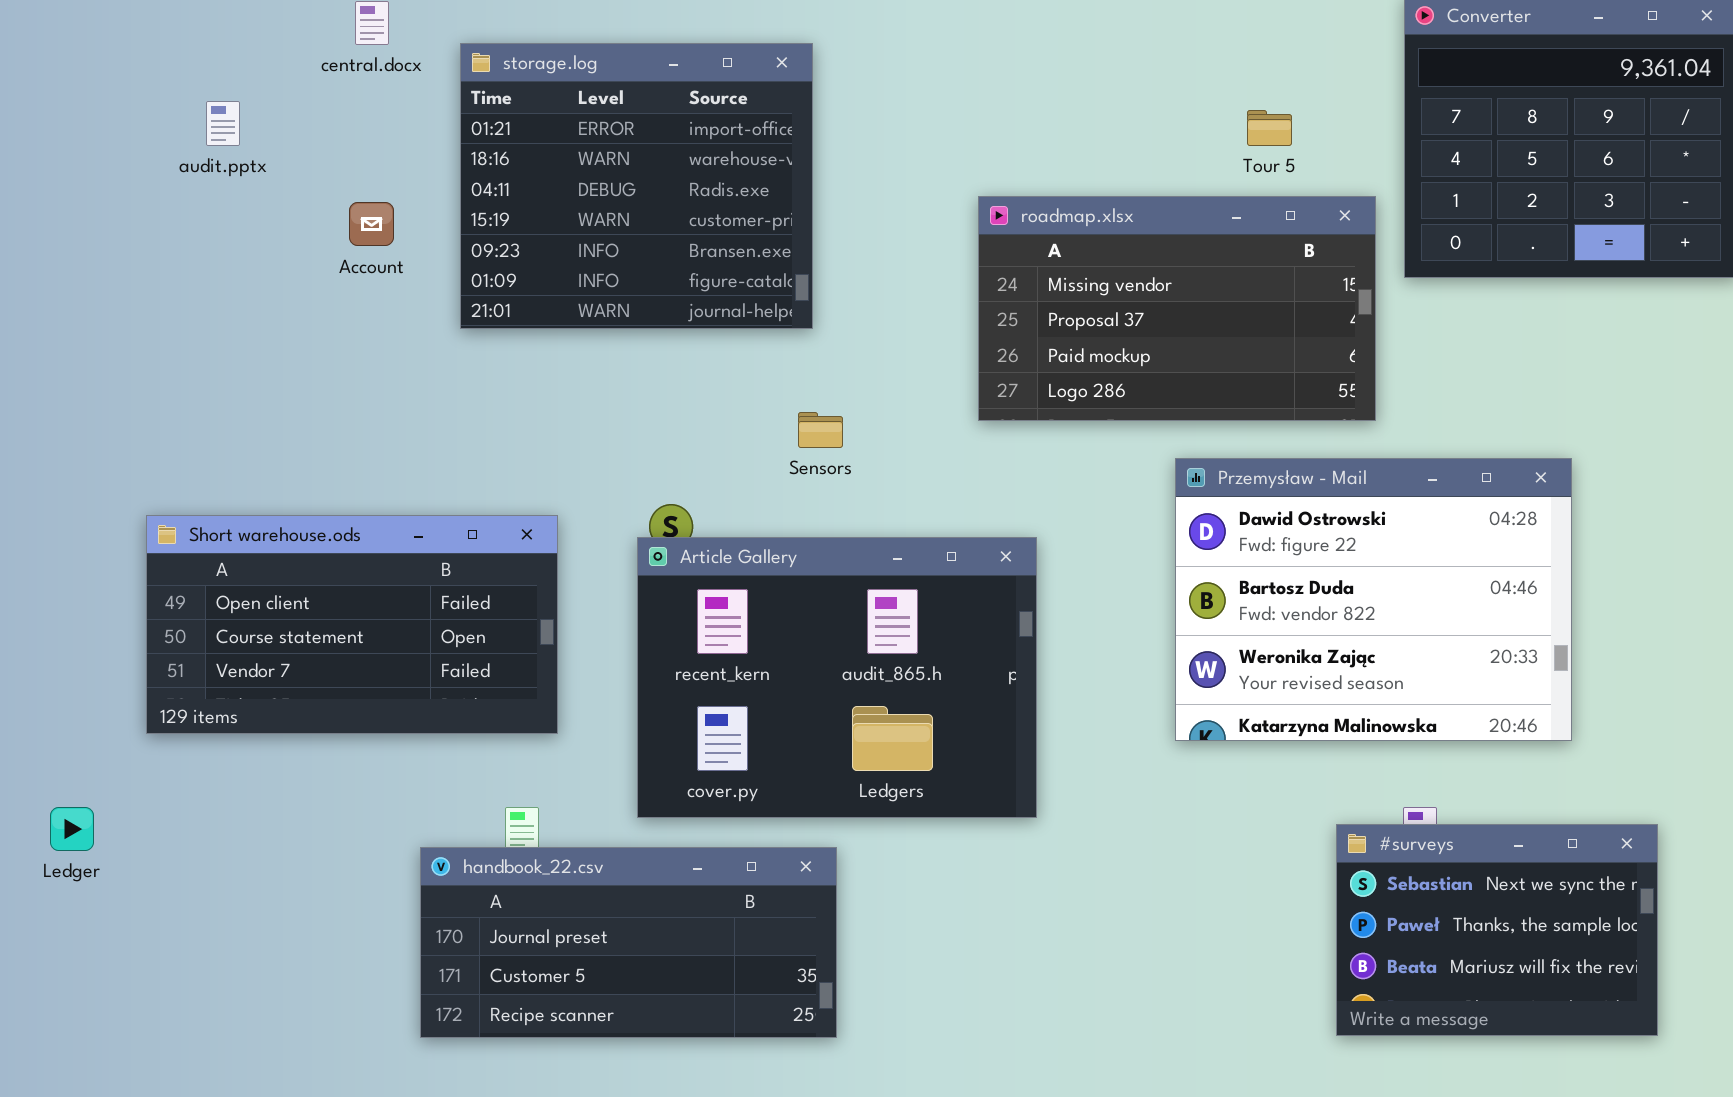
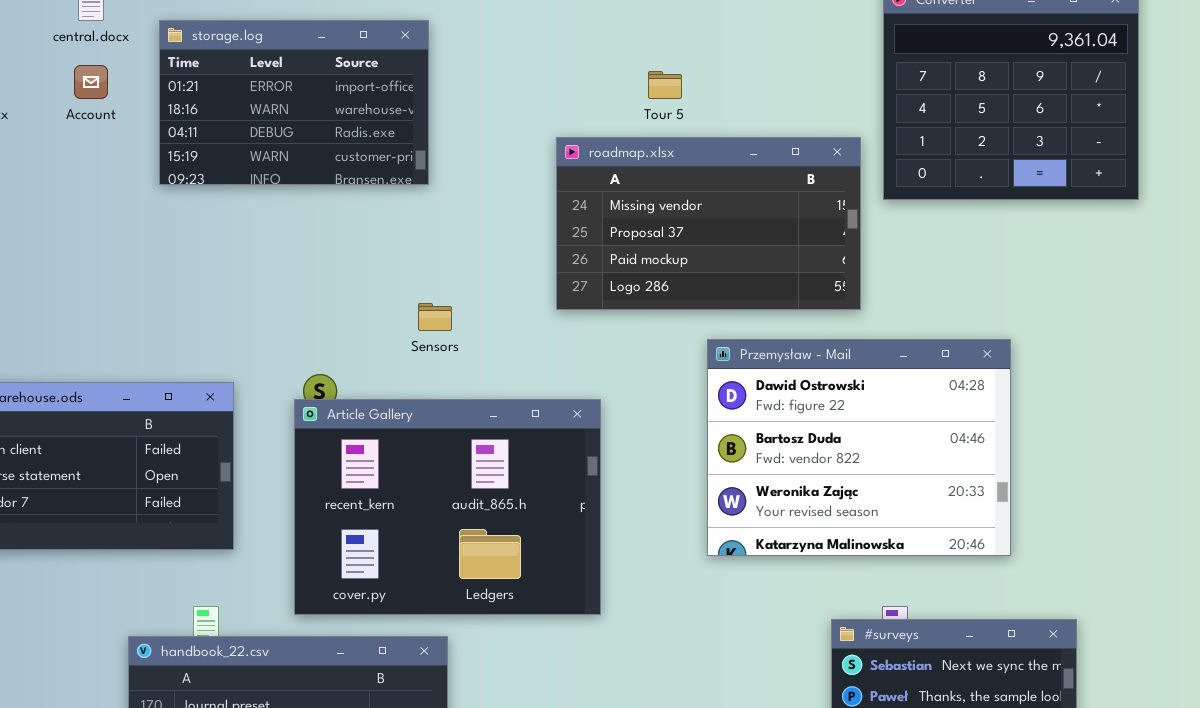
storage.log: [460,43,813,329] -> [159,20,429,185], resized
Tour 5: [1247,110,1292,146] -> [648,71,682,99], moved
Account: [349,202,394,246] -> [74,65,108,99], moved

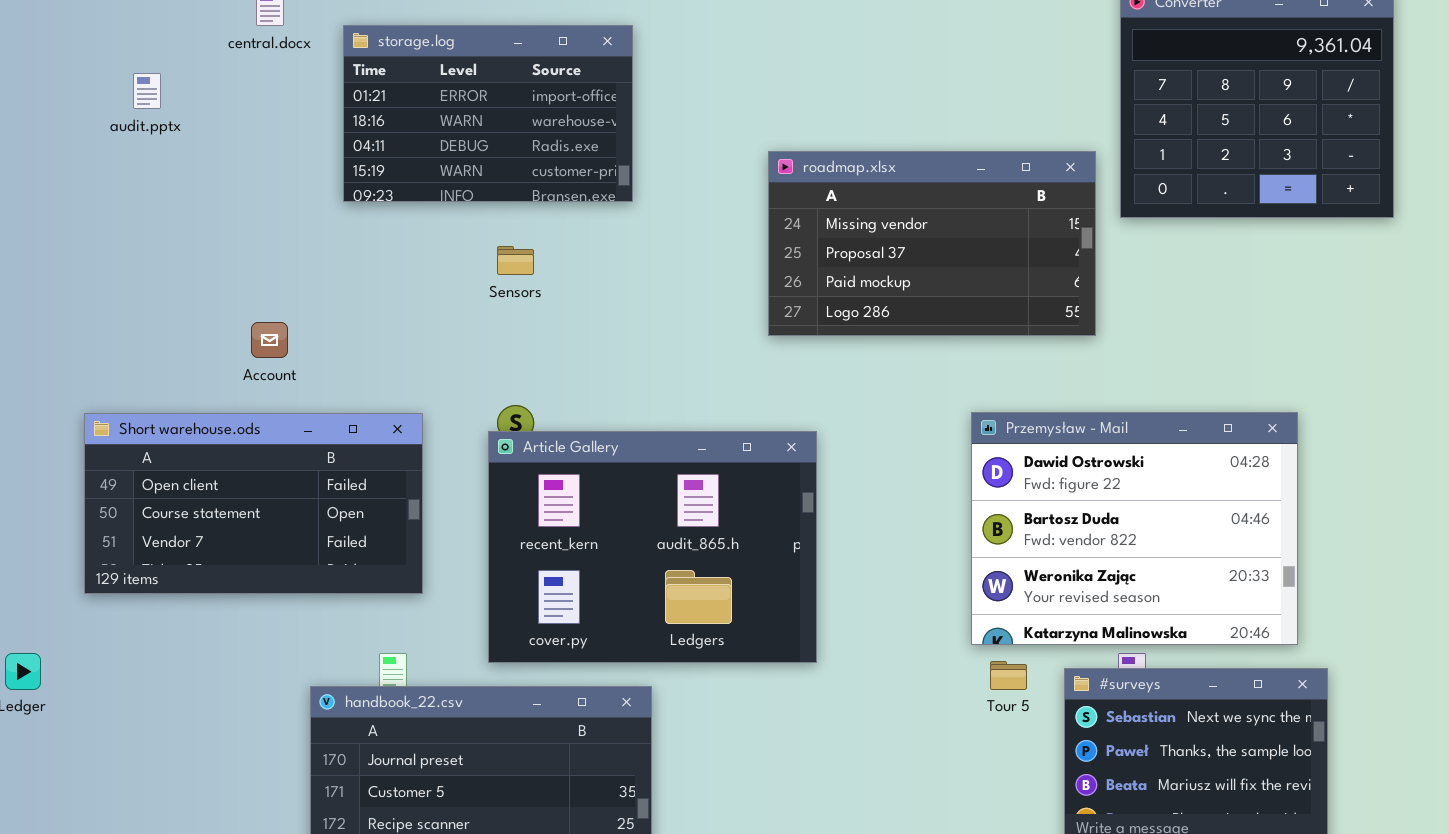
Account: [74,65,108,99] -> [251,322,288,358], moved
Tour 5: [648,71,682,99] -> [990,661,1027,690], moved
Sensors: [418,303,452,331] -> [497,246,534,275], moved
Przemysław - Mail: [707,339,1011,556] -> [971,412,1298,645], moved

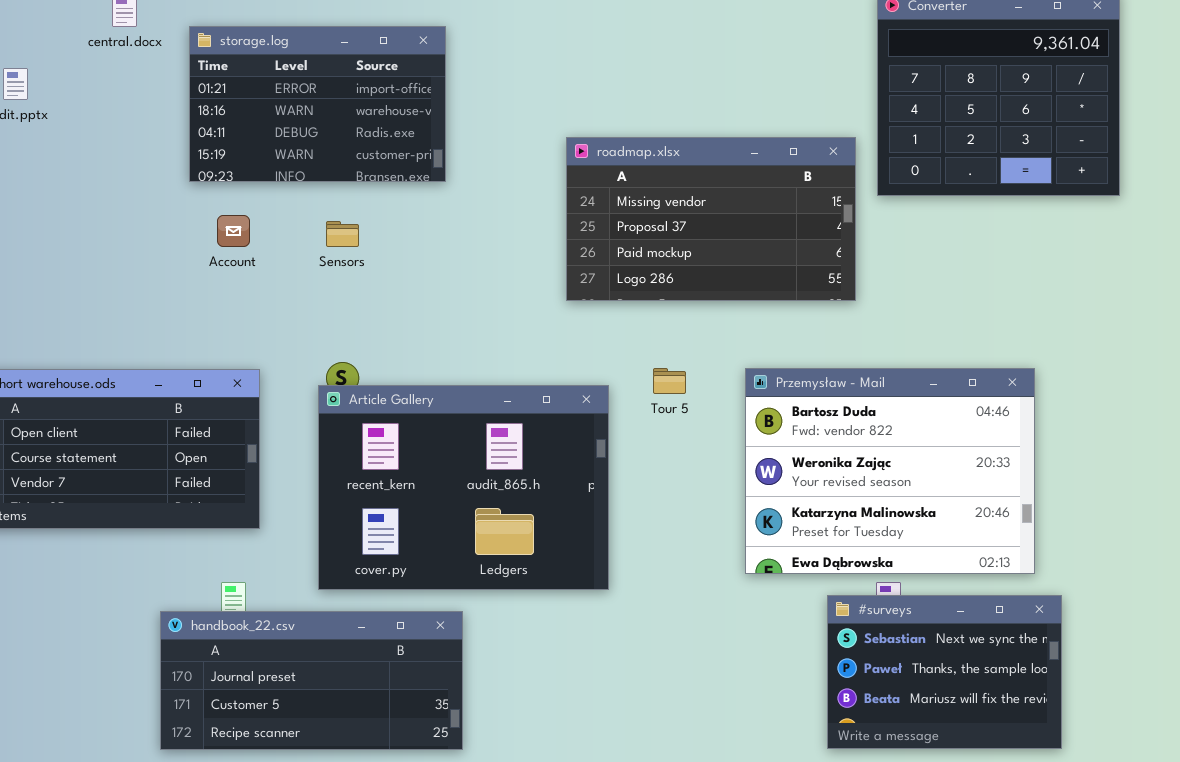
Account: [251,322,288,358] -> [217,215,250,247], moved
Przemysław - Mail: [971,412,1298,645] -> [745,368,1035,574], scrolled down 1 row
Tour 5: [990,661,1027,690] -> [653,368,686,394], moved

